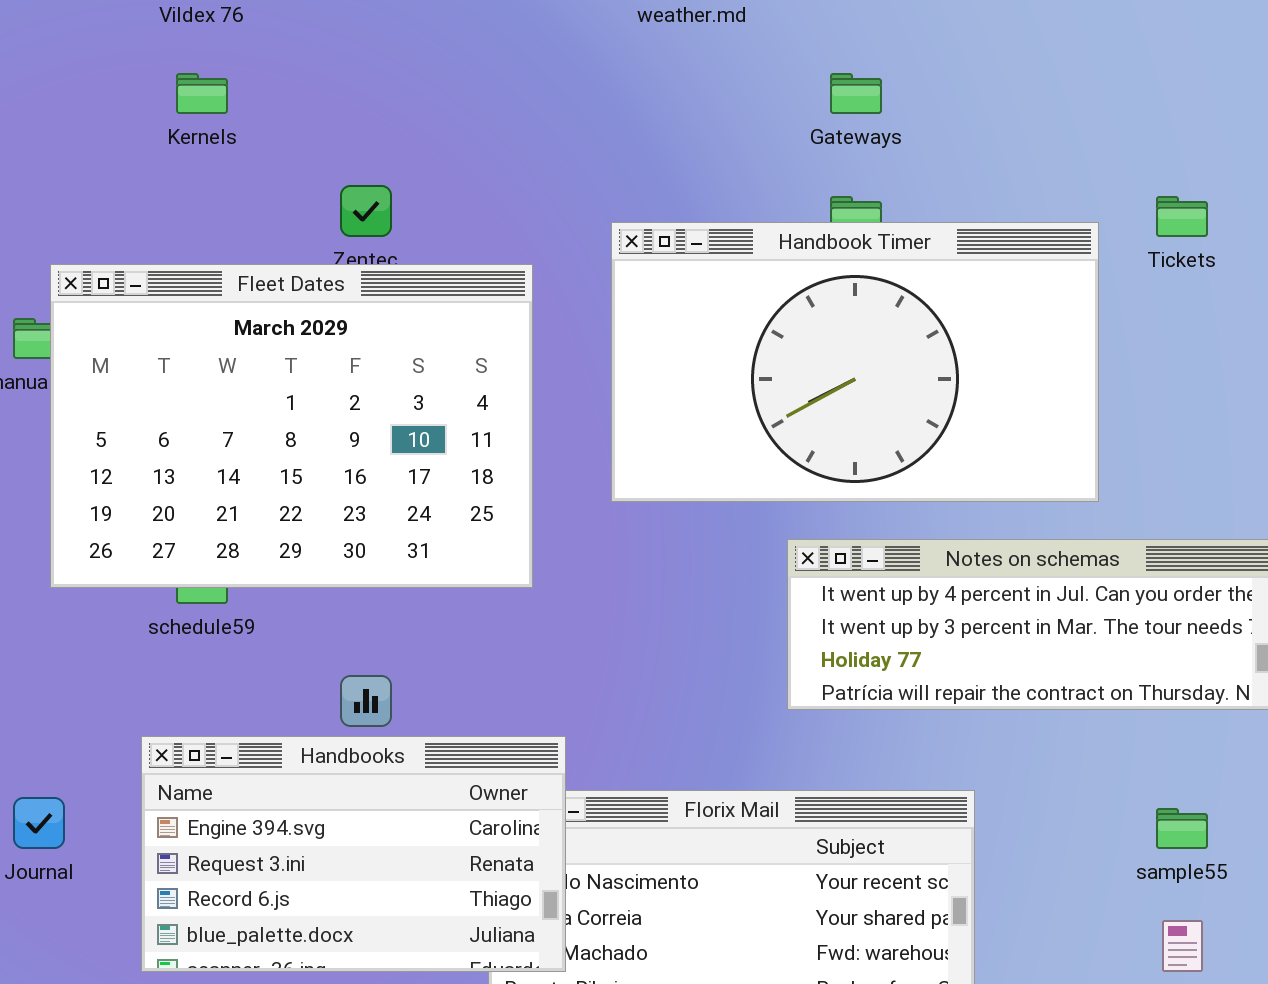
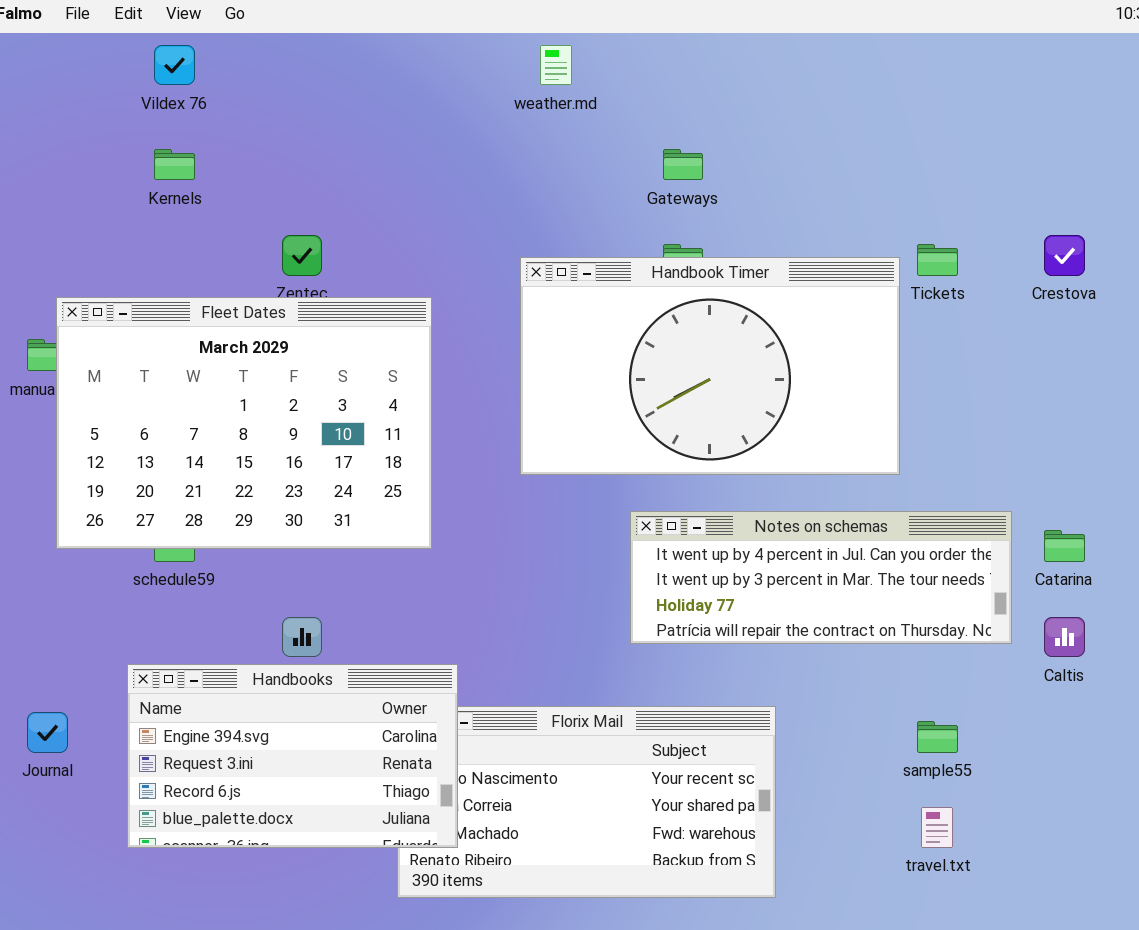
Handbook Timer: [611,222,1099,502] -> [520,257,900,475], moved

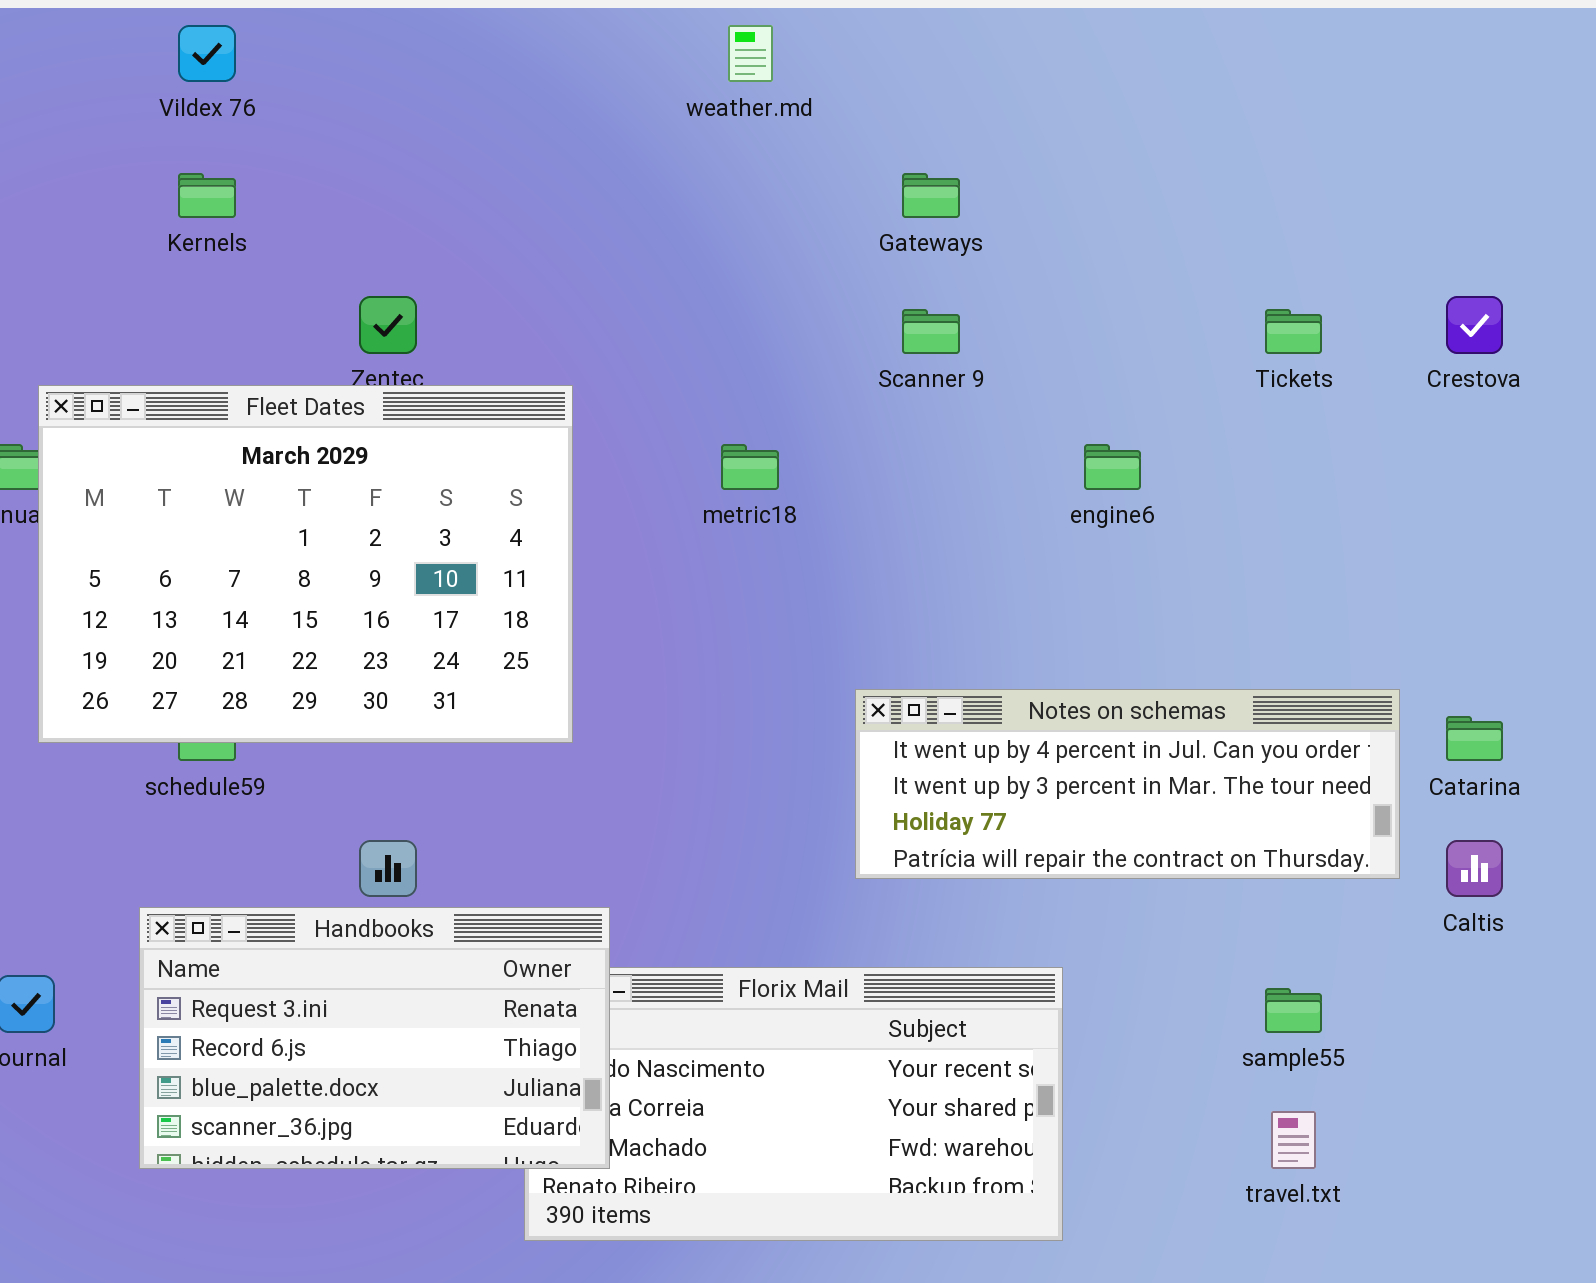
Handbook Timer: [520,257,900,475] -> none, closed
Handbooks: [127,664,458,848] -> [139,907,610,1169], scrolled down 1 row

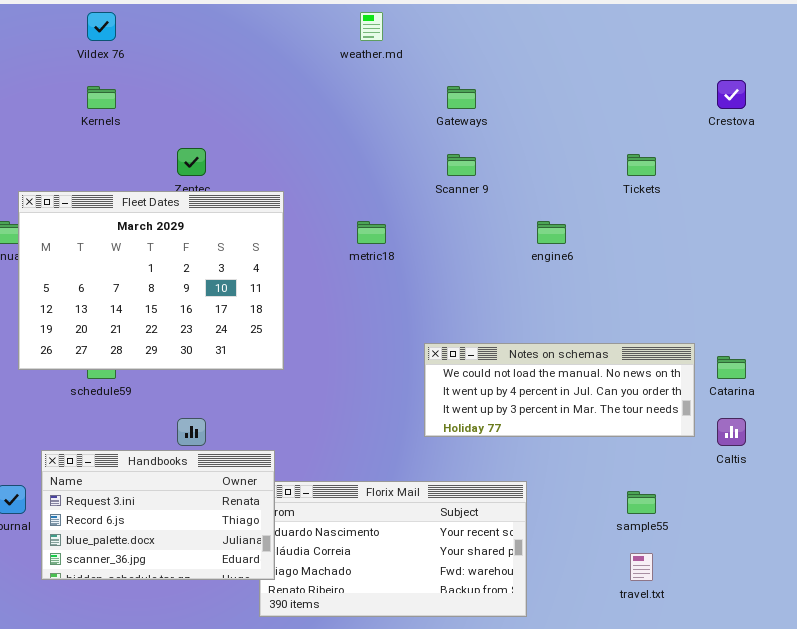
Crestova: [1446,296,1503,354] -> [717,80,746,109], moved
Notes on schemas: [855,689,1400,879] -> [424,343,695,437], scrolled up 1 row
Handbooks: [139,907,610,1169] -> [41,450,275,580], moved

